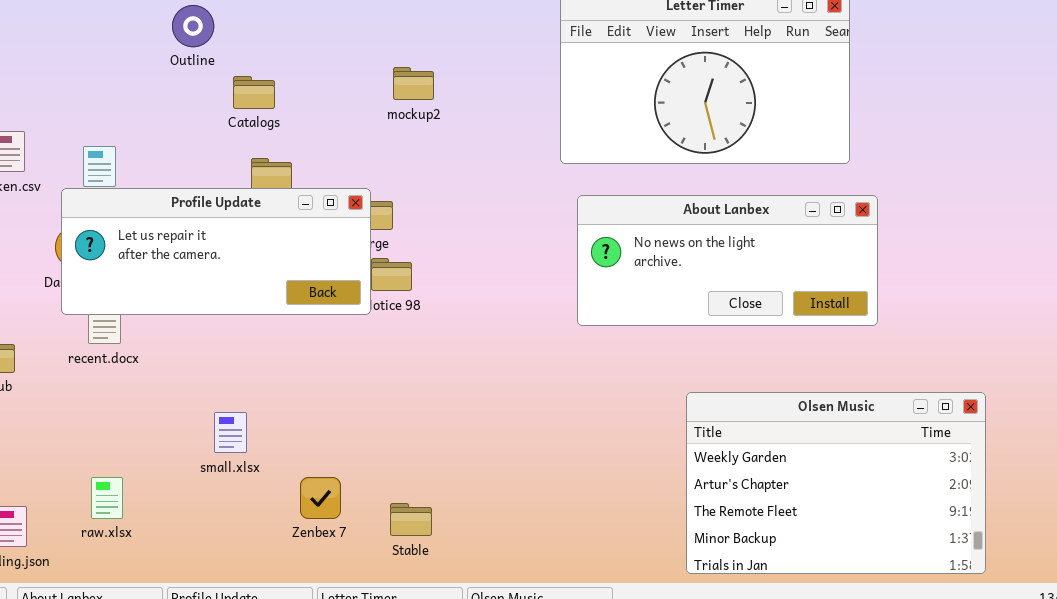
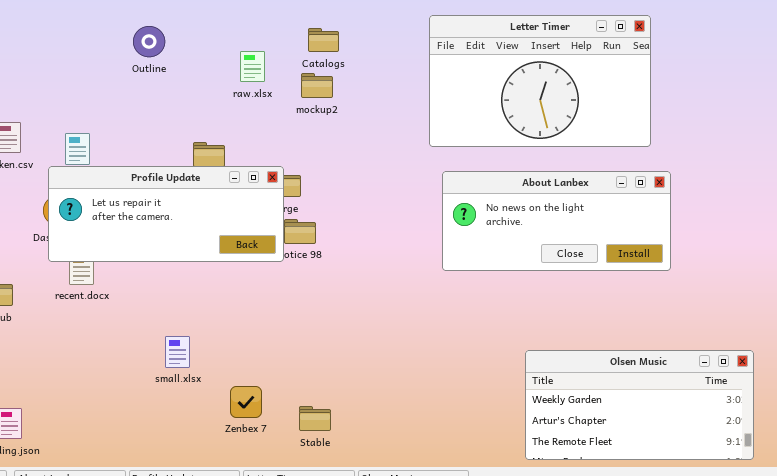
Catalogs: [233,76,275,109] -> [308,28,339,52], moved
Olsen Music: [686,392,986,574] -> [525,350,754,460], resized
raw.xlsx: [91,477,123,519] -> [240,51,265,82], moved

